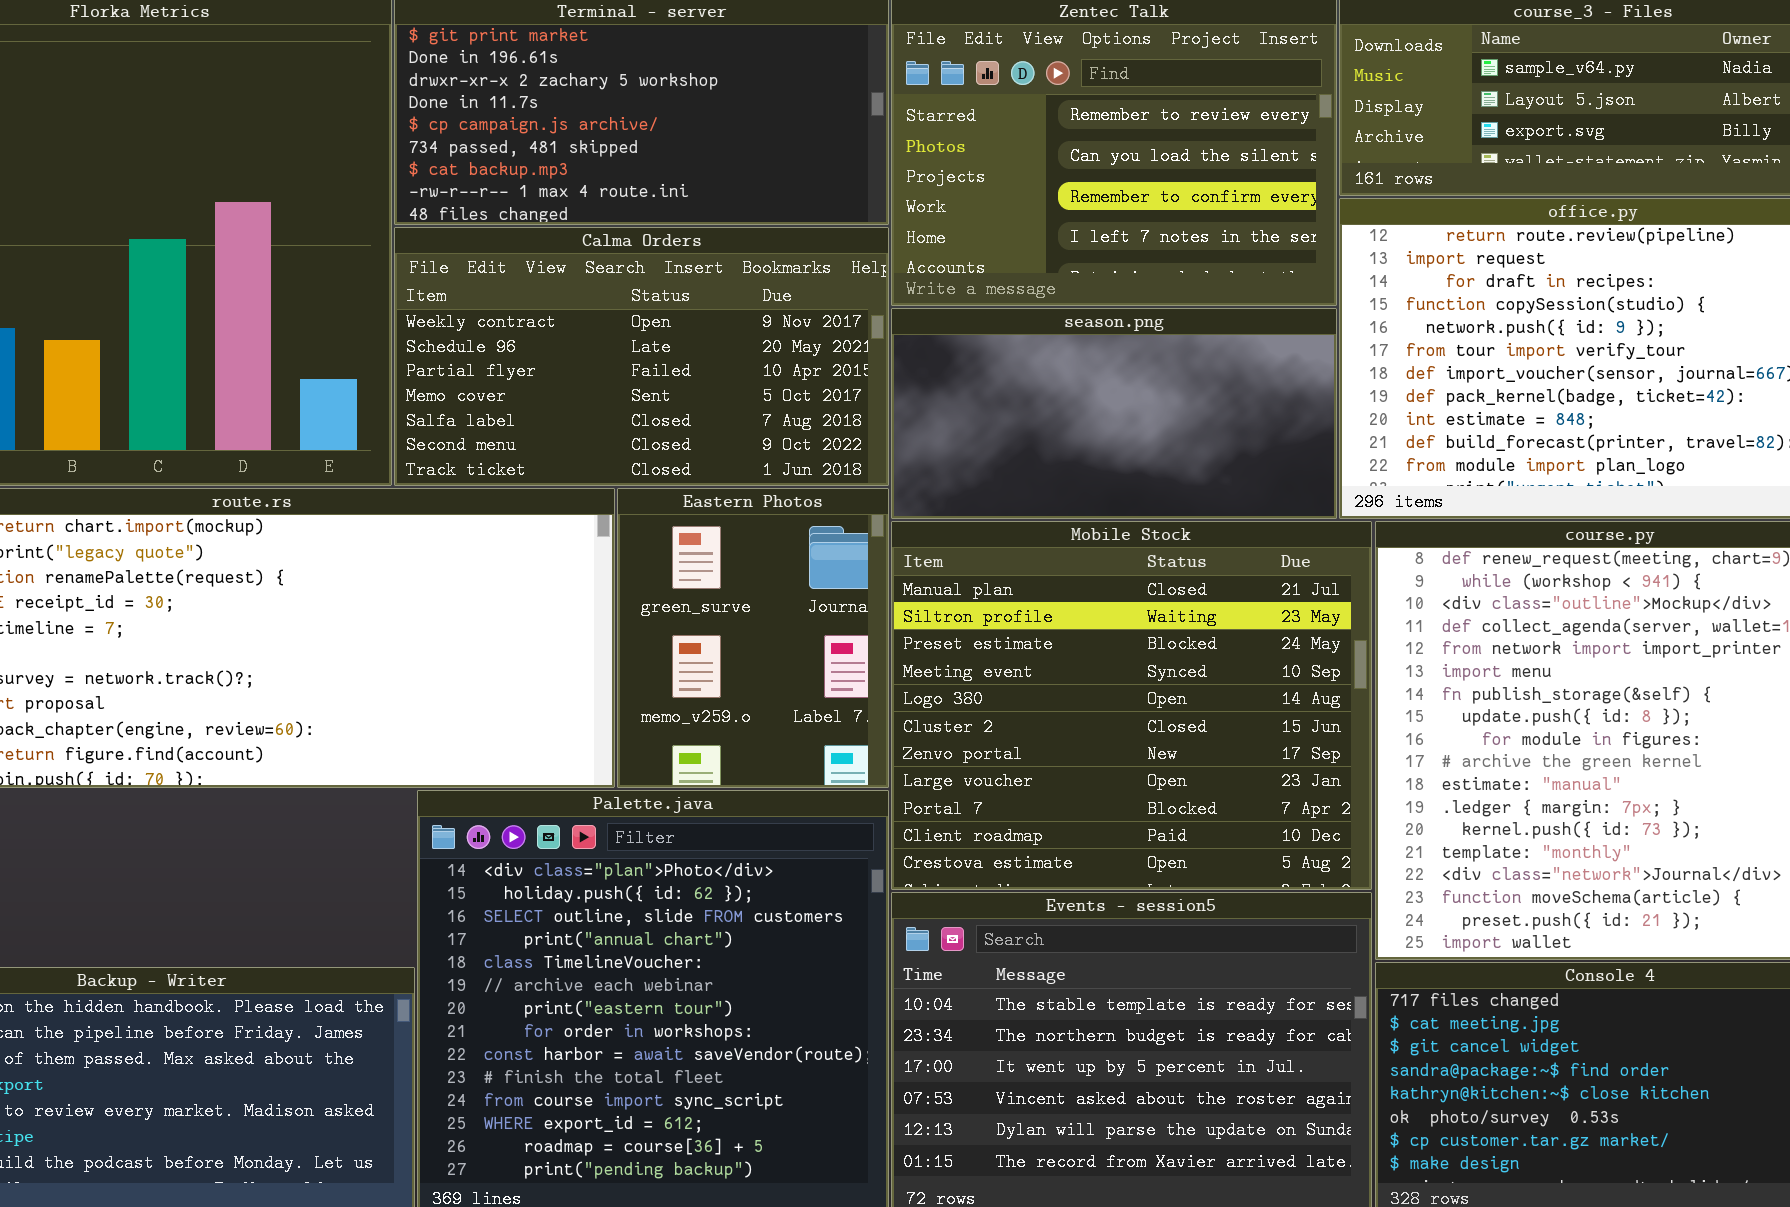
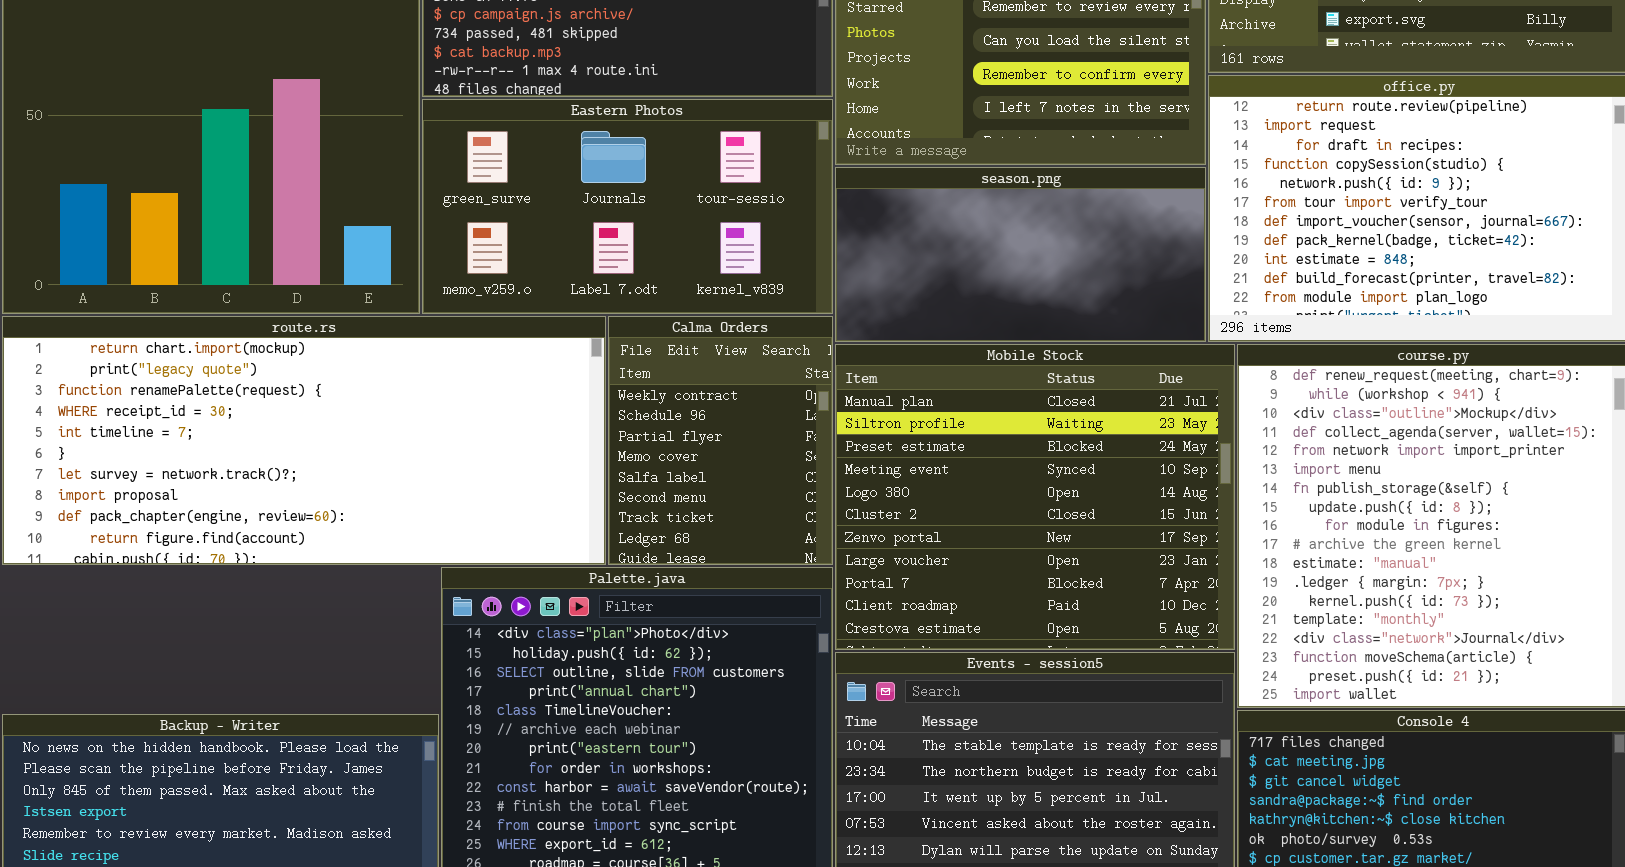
Calma Orders: [394,227,889,486] -> [608,316,833,565], moved, resized
Eastern Photos: [617,488,889,788] -> [422,99,833,314], moved, resized

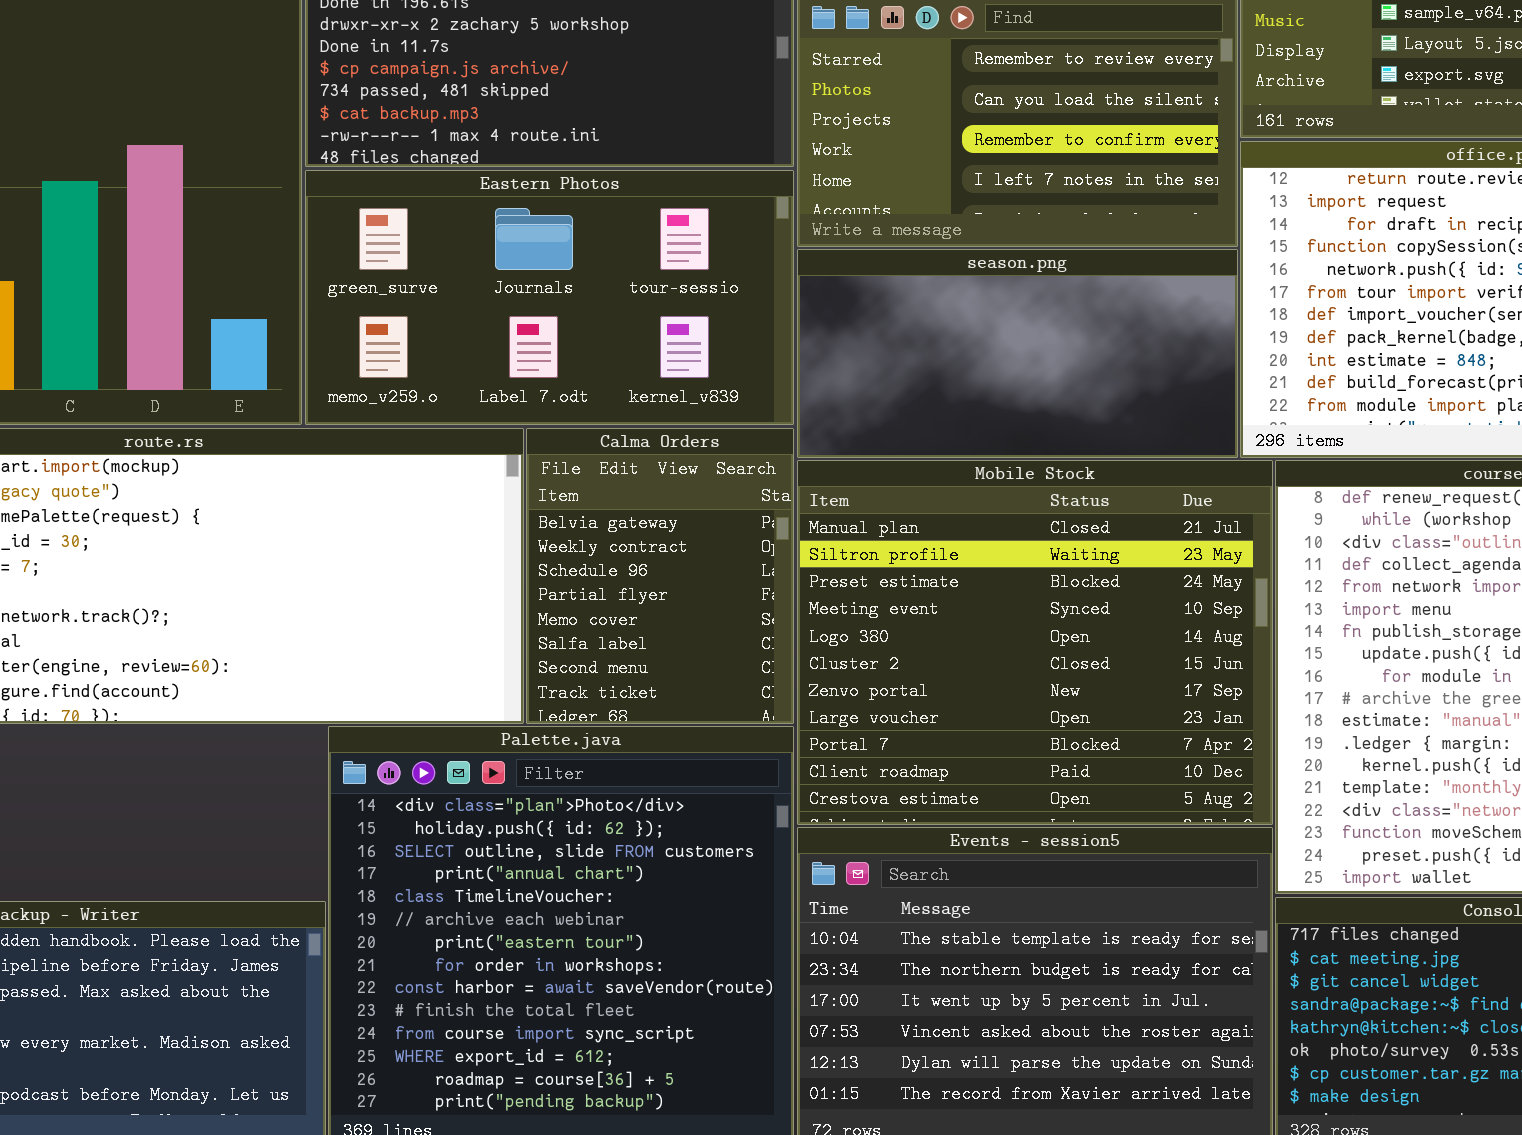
Calma Orders: [608,316,833,565] -> [526,428,794,724], scrolled up 1 row

